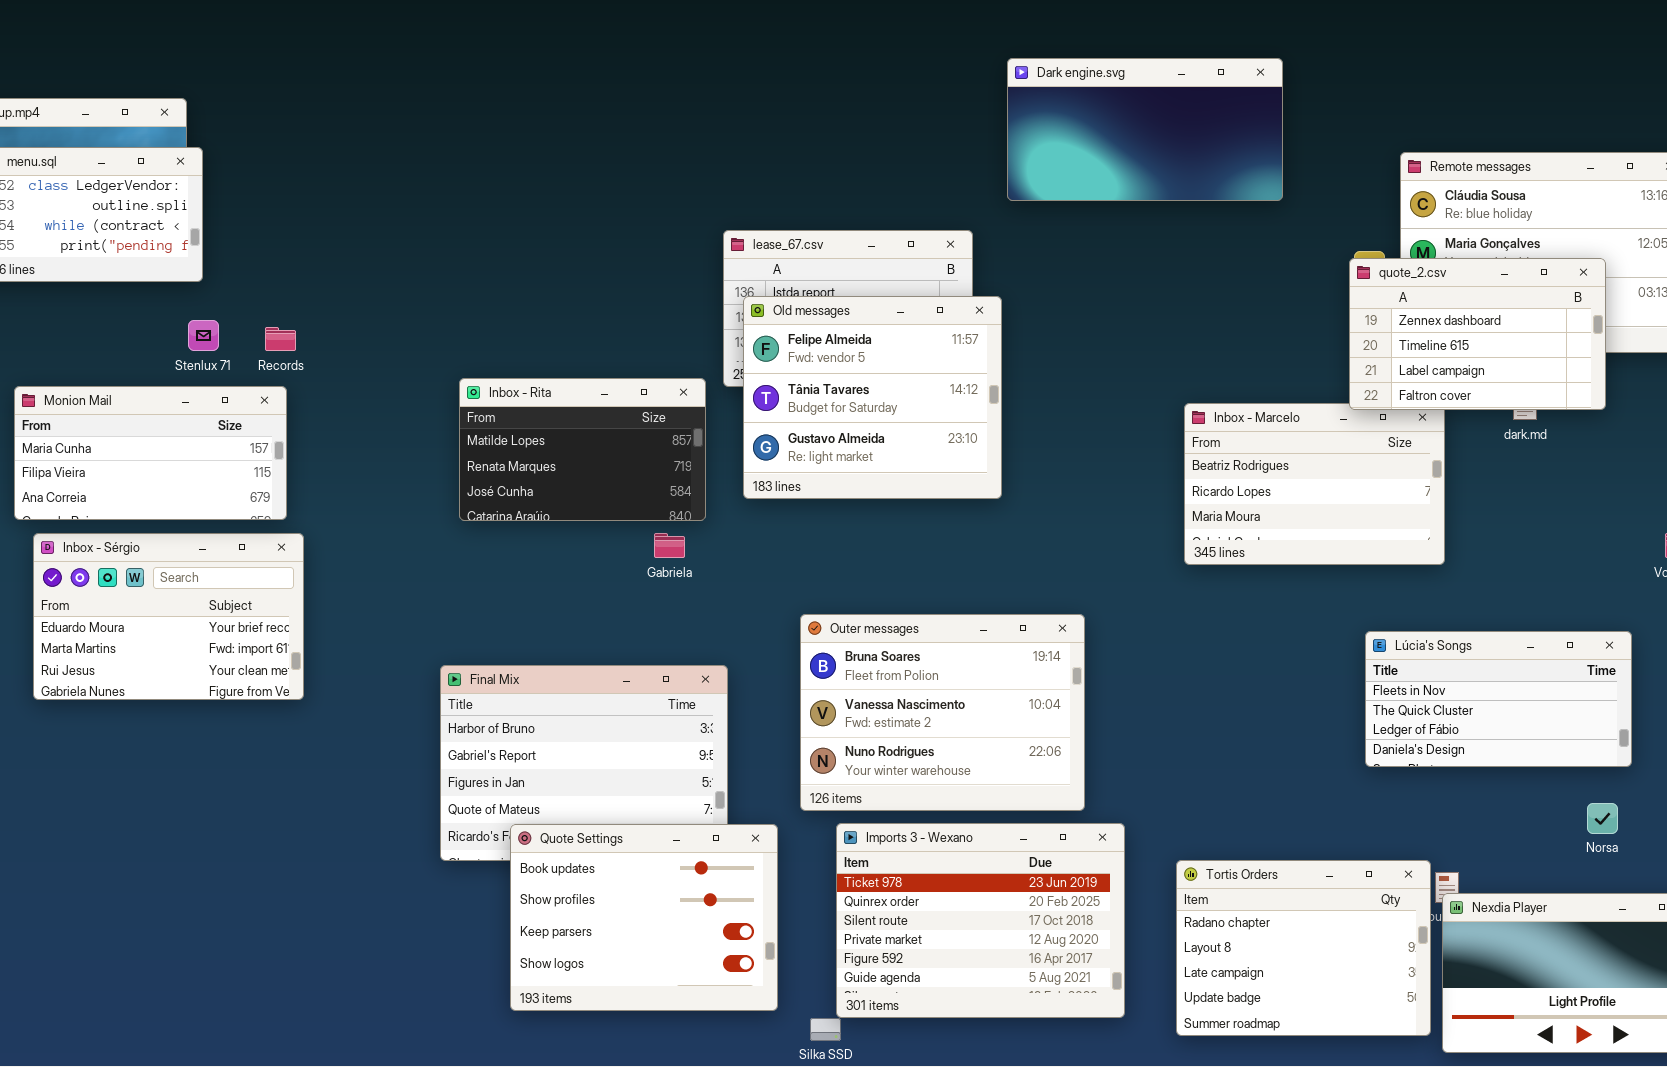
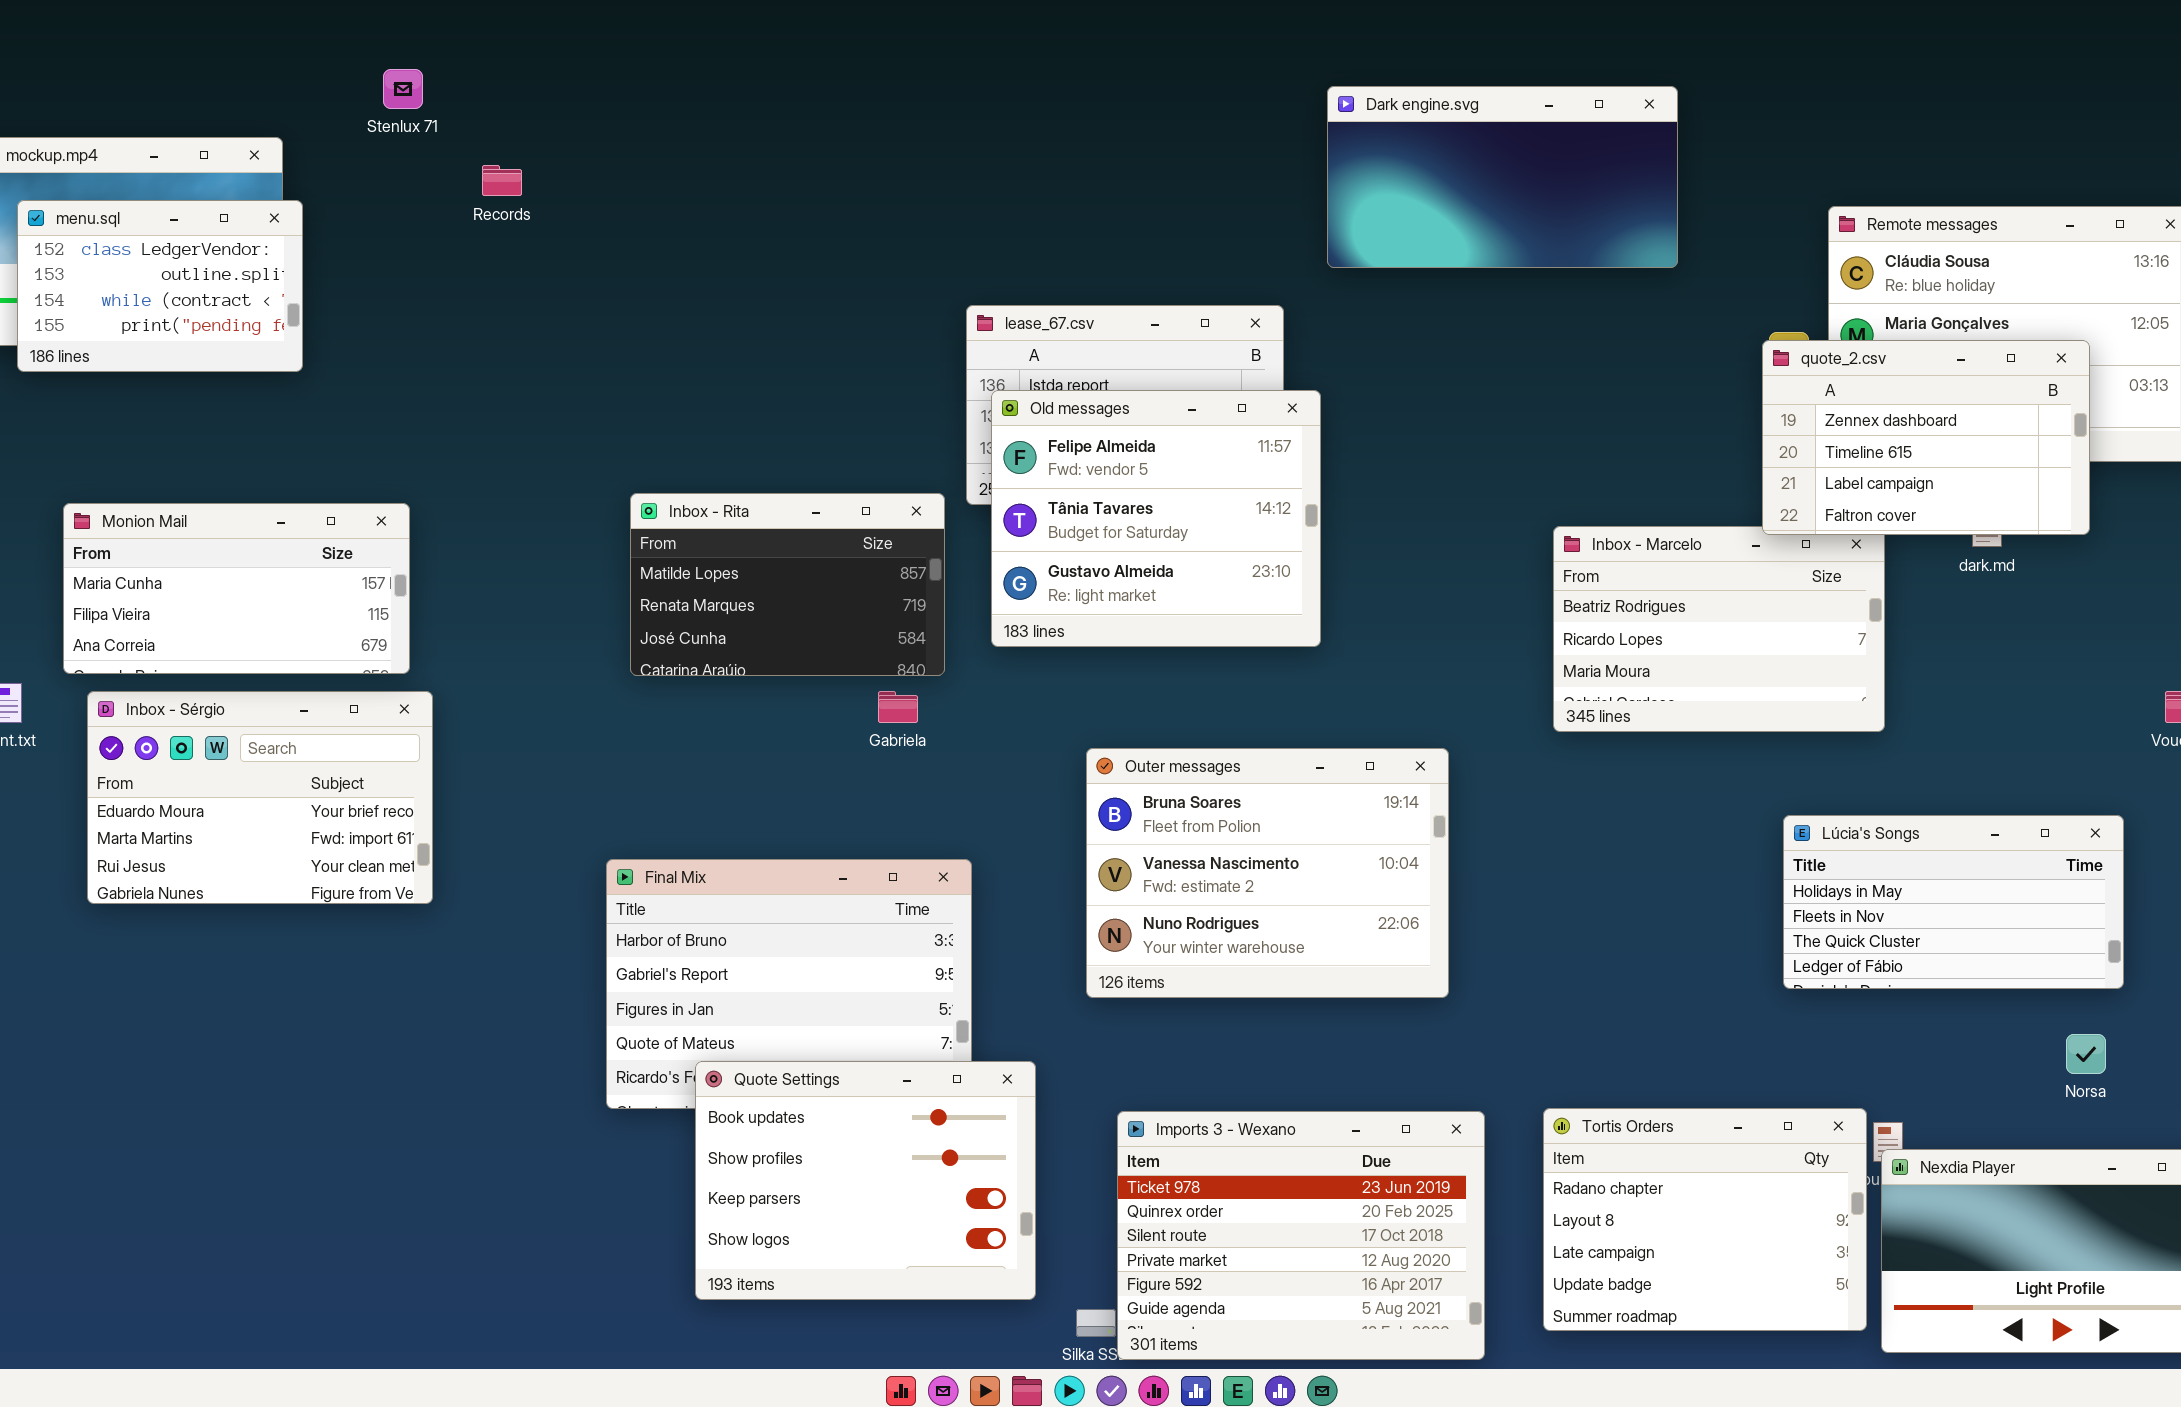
Stenlux 71: [188,320,219,351] -> [383,69,423,109], moved
Records: [265,327,296,351] -> [482,165,522,196], moved
Outer messages: [800,614,1085,811] -> [1086,748,1449,998], moved
Lúcia's Songs: [1365,631,1632,767] -> [1783,815,2124,989], scrolled up 1 row
Imports 3 - Wexano: [836,823,1125,1018] -> [1117,1111,1485,1360], moved

